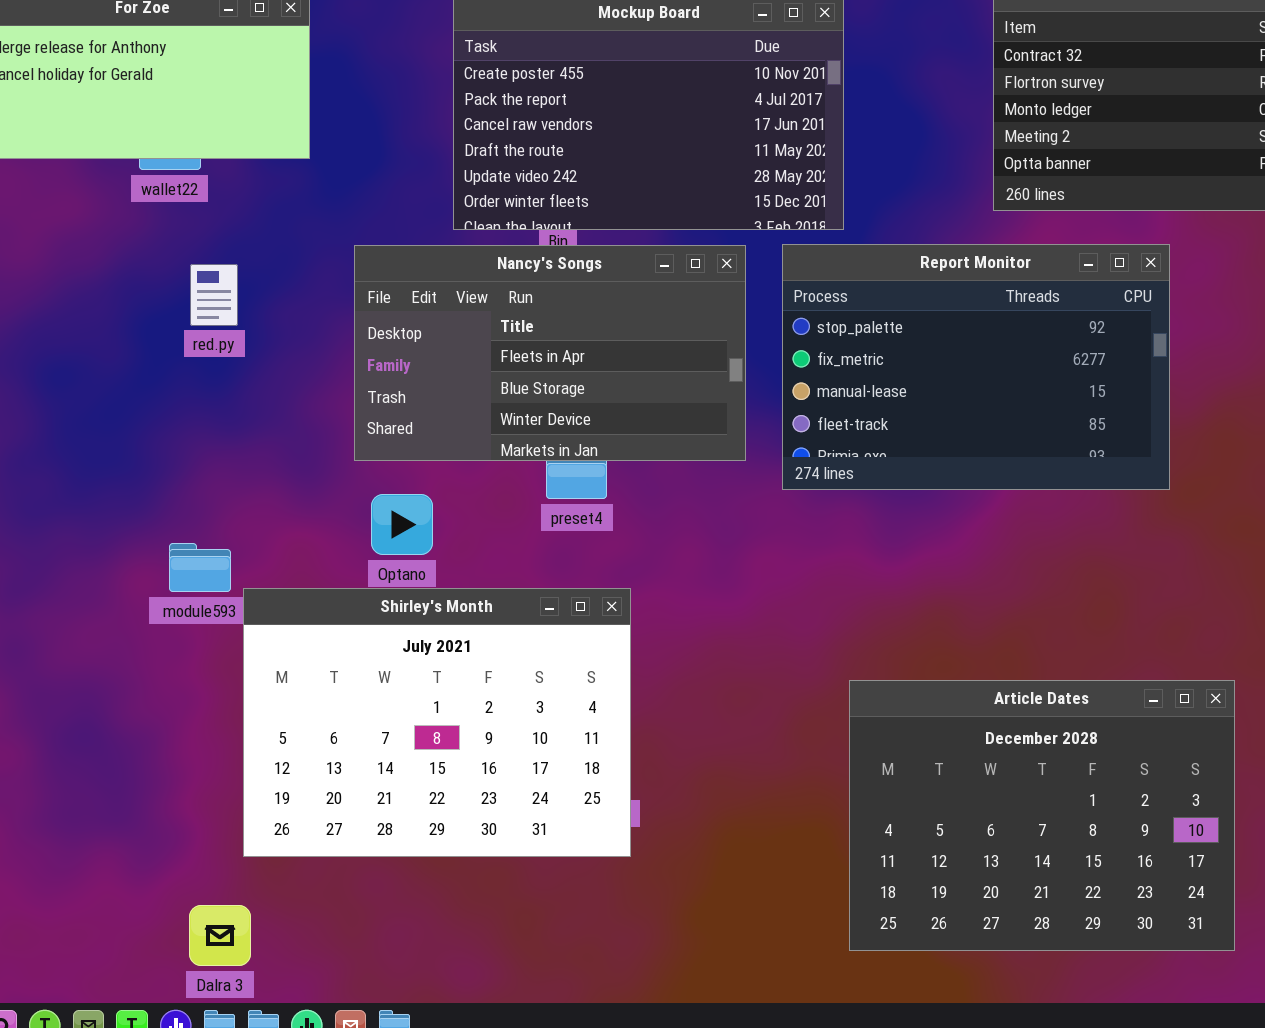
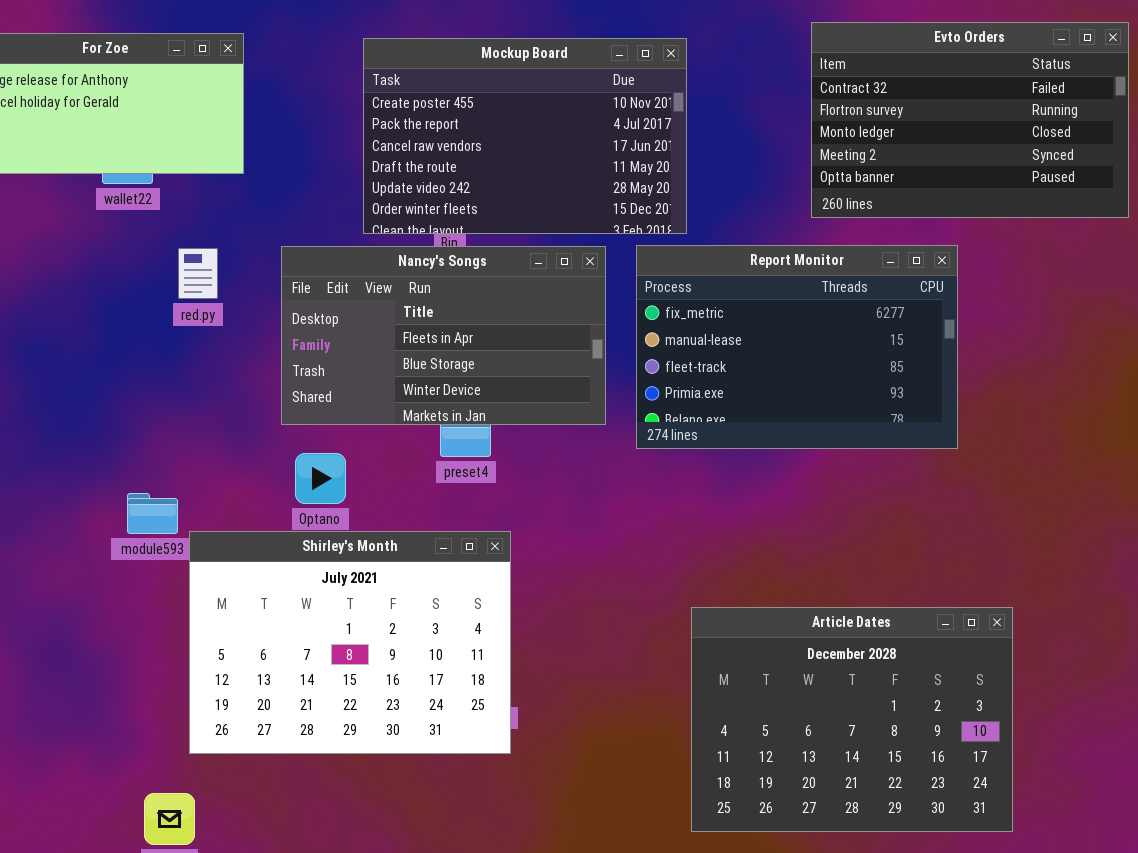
Report Monitor: [782,244,1170,490] -> [636,245,958,449], scrolled down 1 row
red.py: [190,264,238,326] -> [178,248,218,299], moved

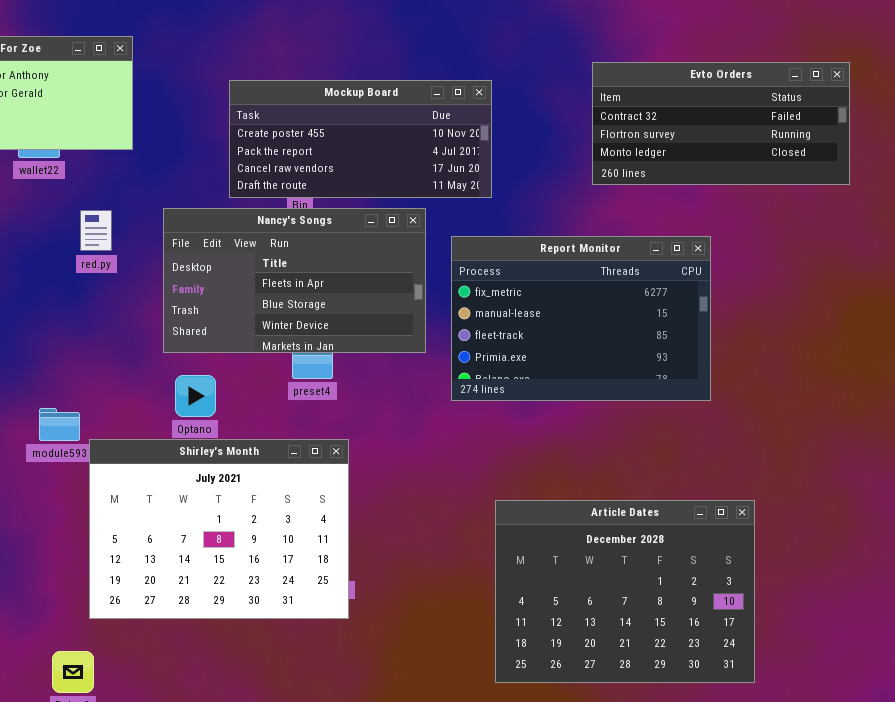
Evto Orders: [811,22,1129,218] -> [592,62,850,185], resized
Mockup Board: [363,38,687,234] -> [229,80,492,198], resized
Report Monitor: [636,245,958,449] -> [451,236,711,401], moved

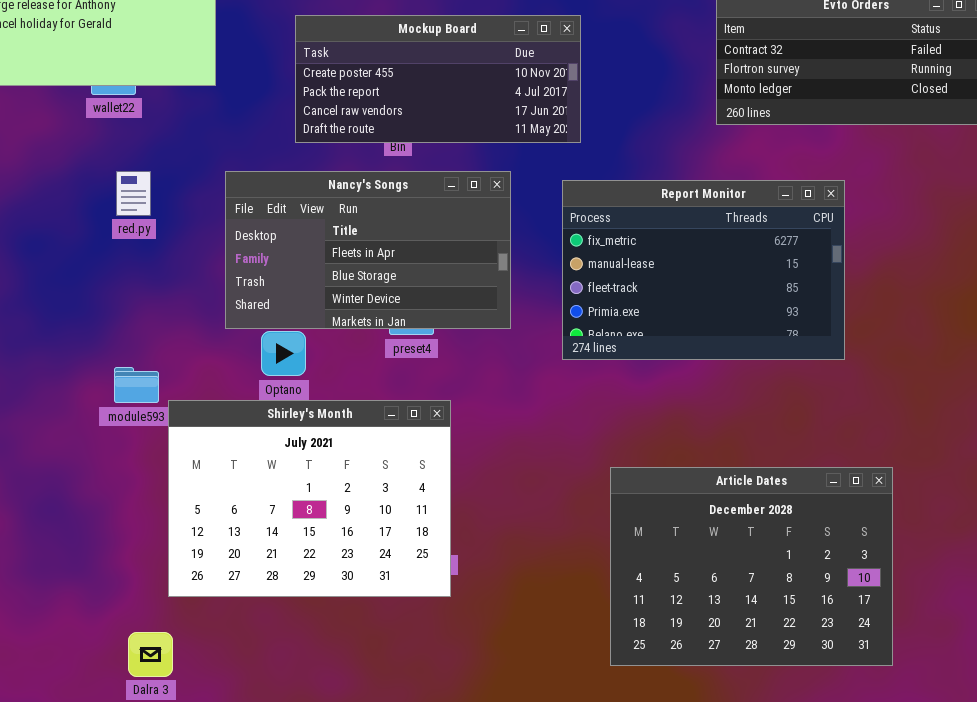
Mockup Board: [229,80,492,198] -> [295,15,581,143], moved
Nancy's Songs: [163,208,426,353] -> [225,171,511,329], moved
red.py: [80,210,112,251] -> [116,171,151,216], moved

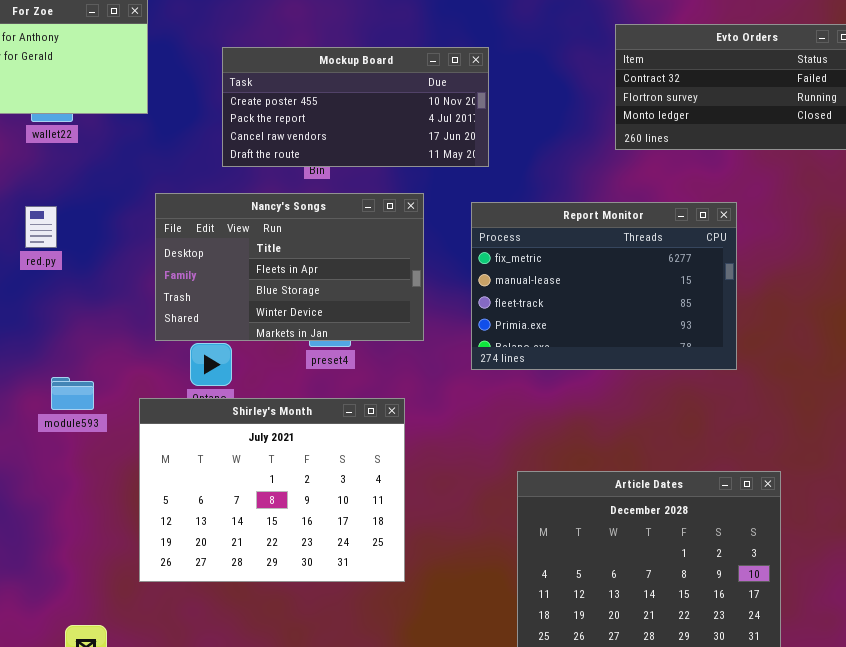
red.py: [116,171,151,216] -> [25,206,57,248], moved
Shirley's Month: [168,400,451,597] -> [139,398,405,582], moved

